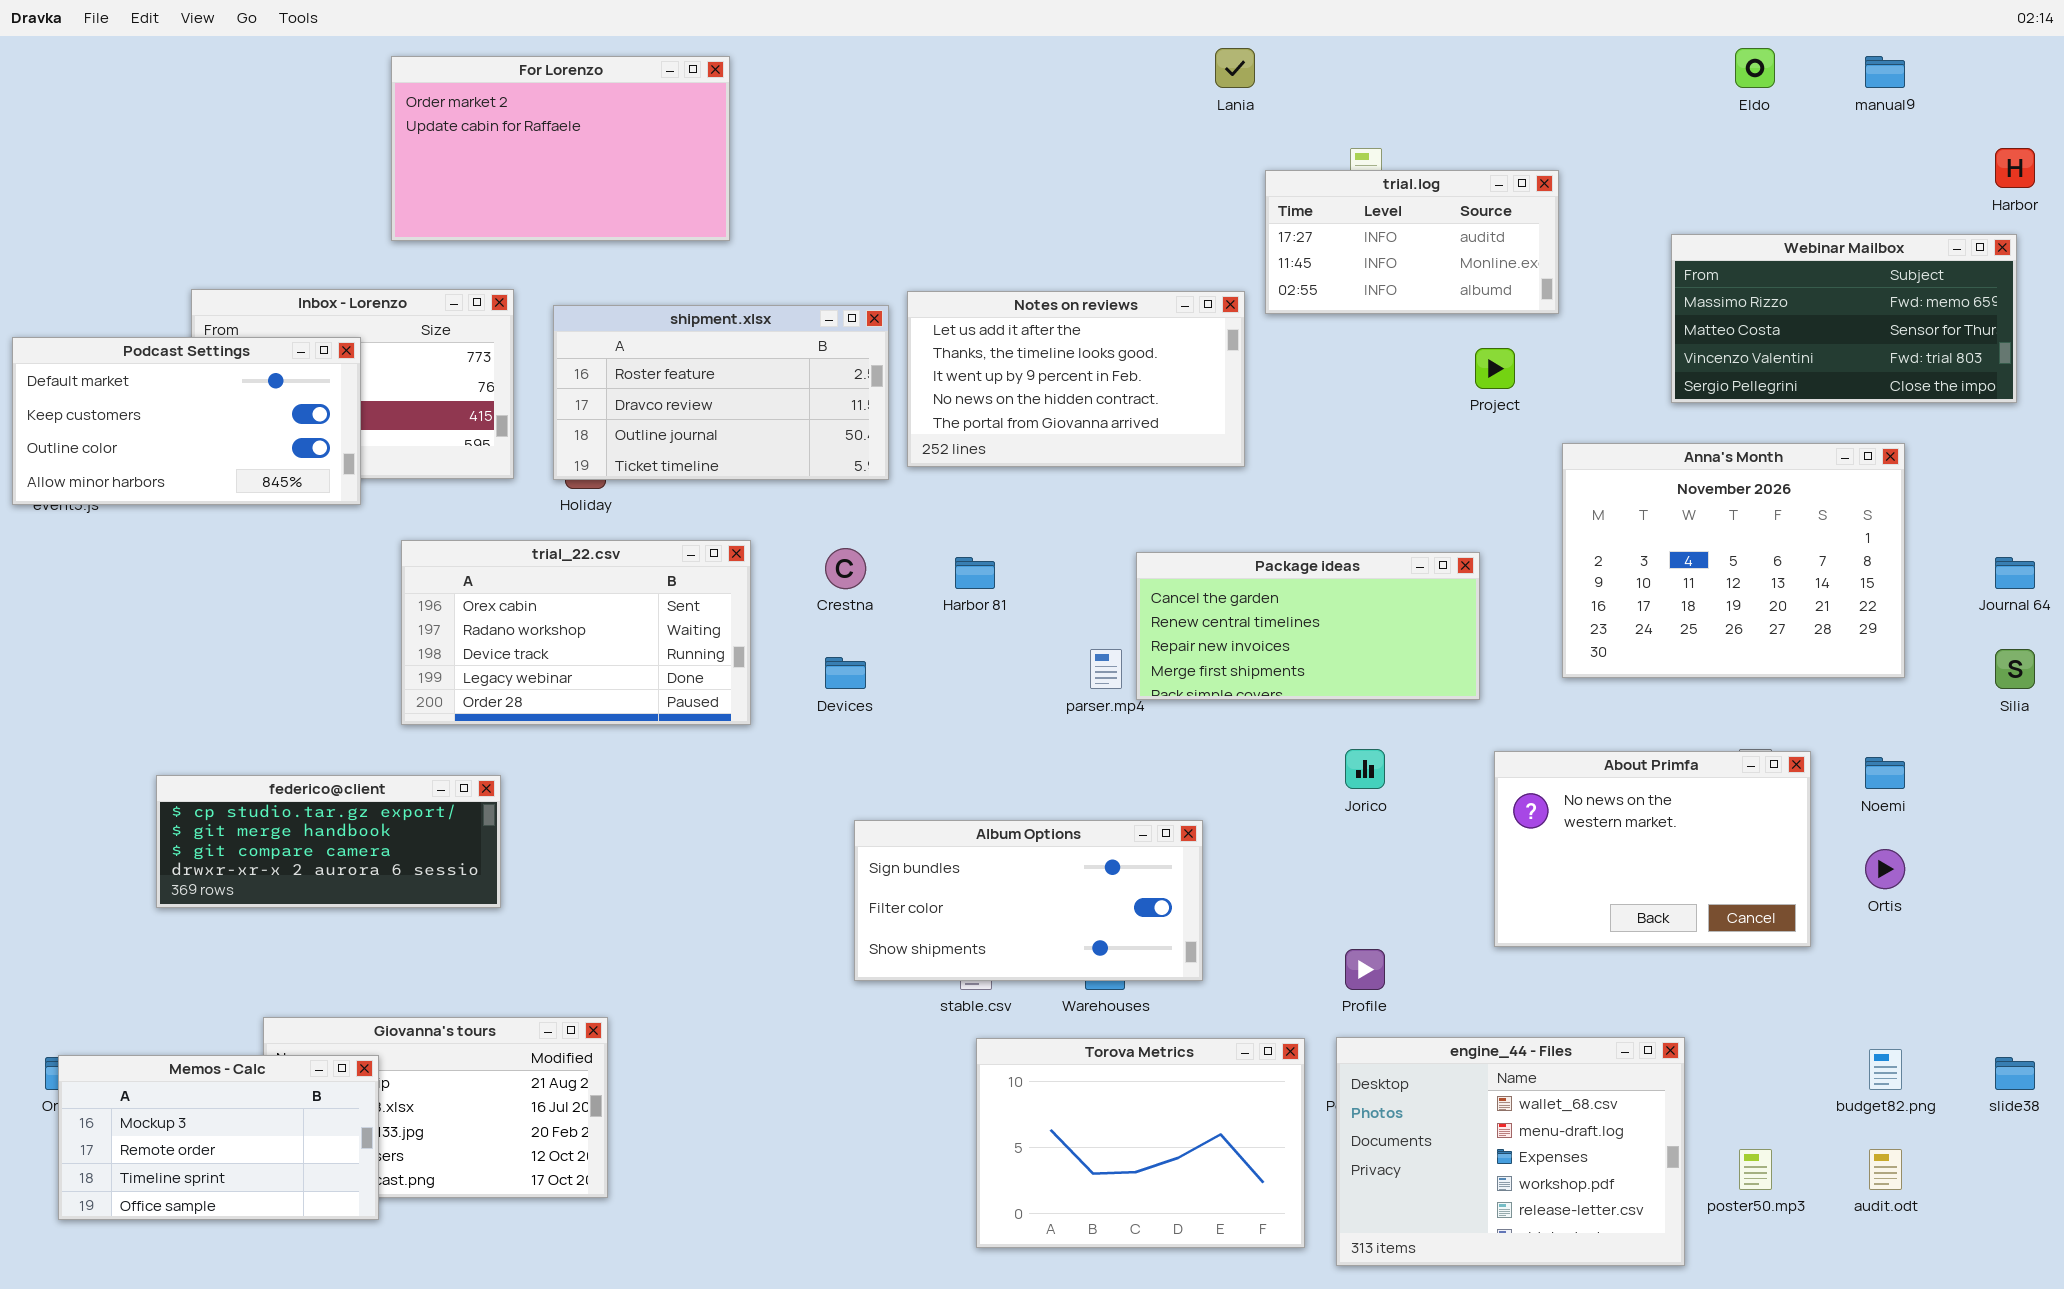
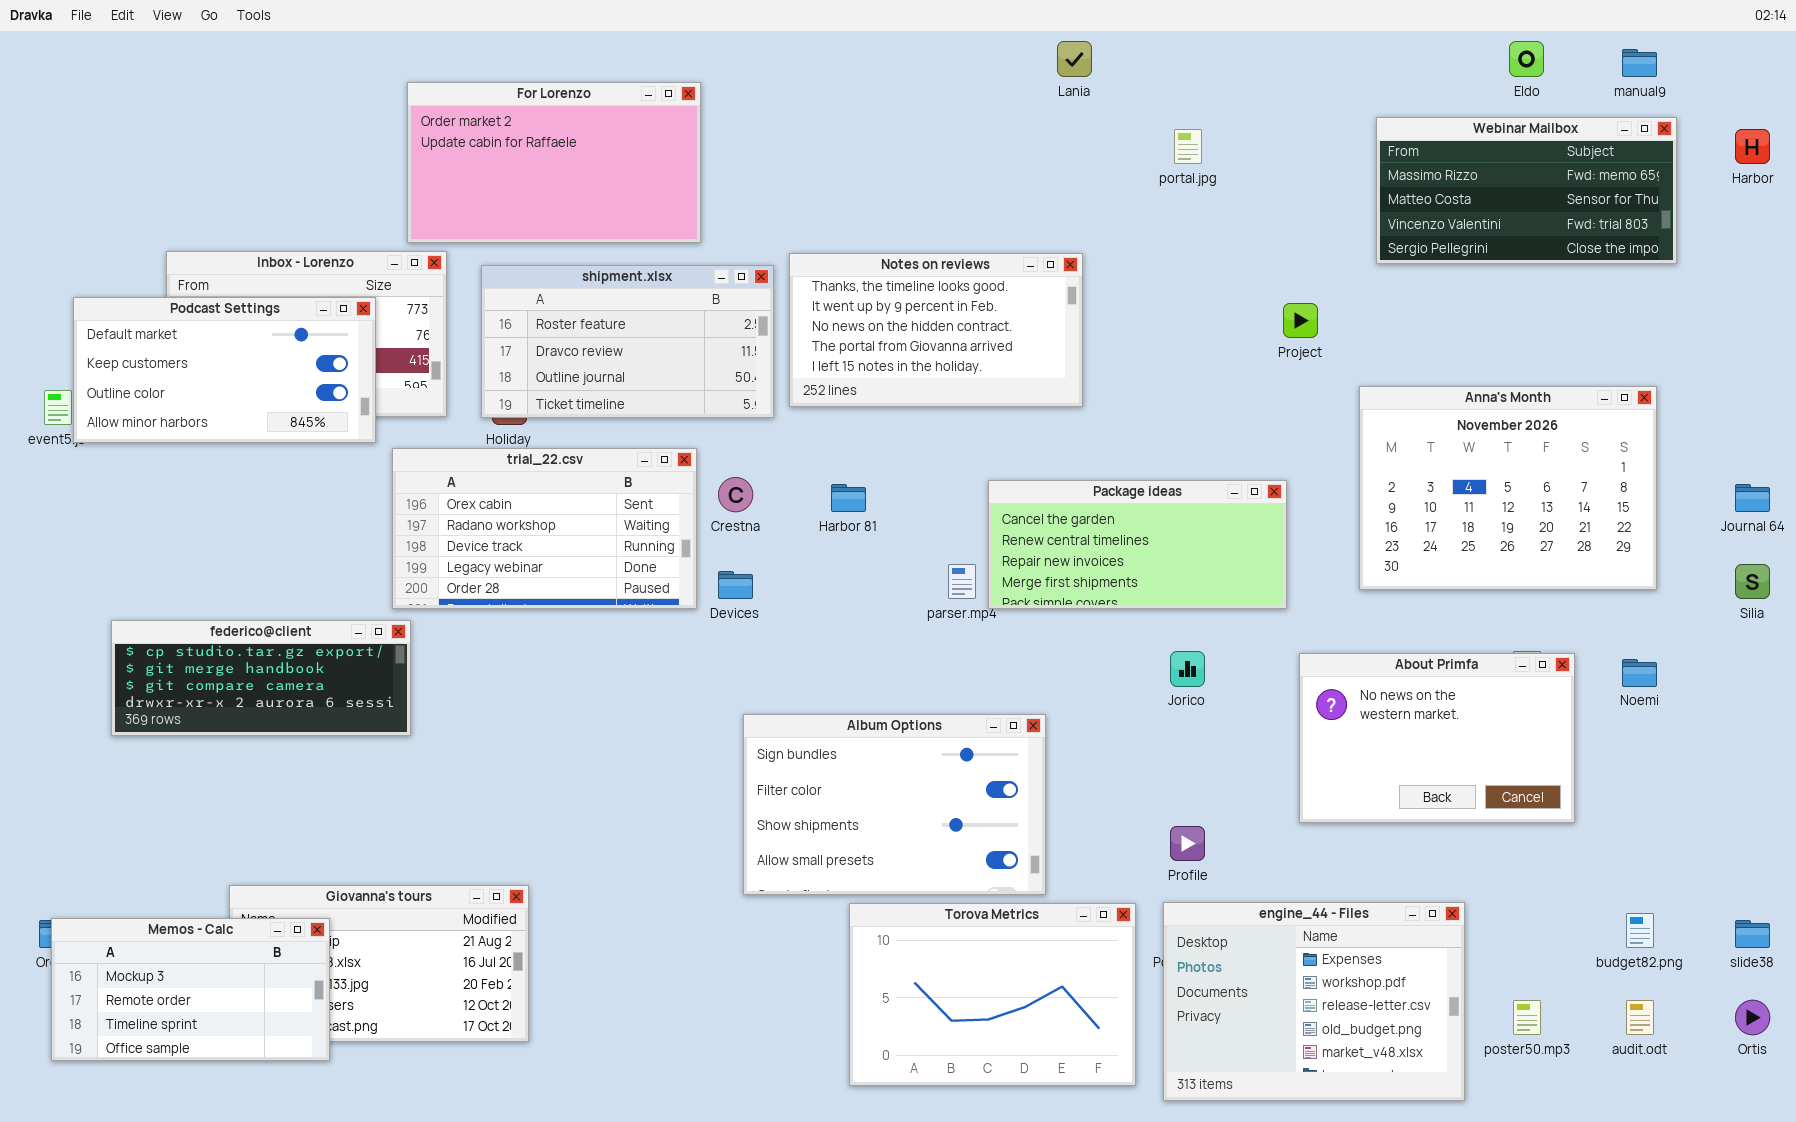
For Lorenzo: [391,56,730,241] -> [407,82,701,243], moved
trial.log: [1265,170,1559,314] -> none, closed
Webinar Mailbox: [1671,234,2017,403] -> [1376,117,1677,264], moved
Notes on reviews: [907,291,1245,467] -> [789,253,1083,407], scrolled down 1 row
Podcast Settings: [12,337,361,505] -> [73,297,376,443], moved
trial_22.csv: [401,540,751,725] -> [392,448,697,609], moved
federico@client: [156,775,501,908] -> [111,620,411,736], moved
Album Options: [854,820,1203,981] -> [743,714,1046,895], resized
Ortis: [1865,849,1905,889] -> [1735,1000,1770,1035], moved
engine_44 - Files: [1336,1037,1685,1266] -> [1163,902,1465,1101], scrolled down 2 rows

